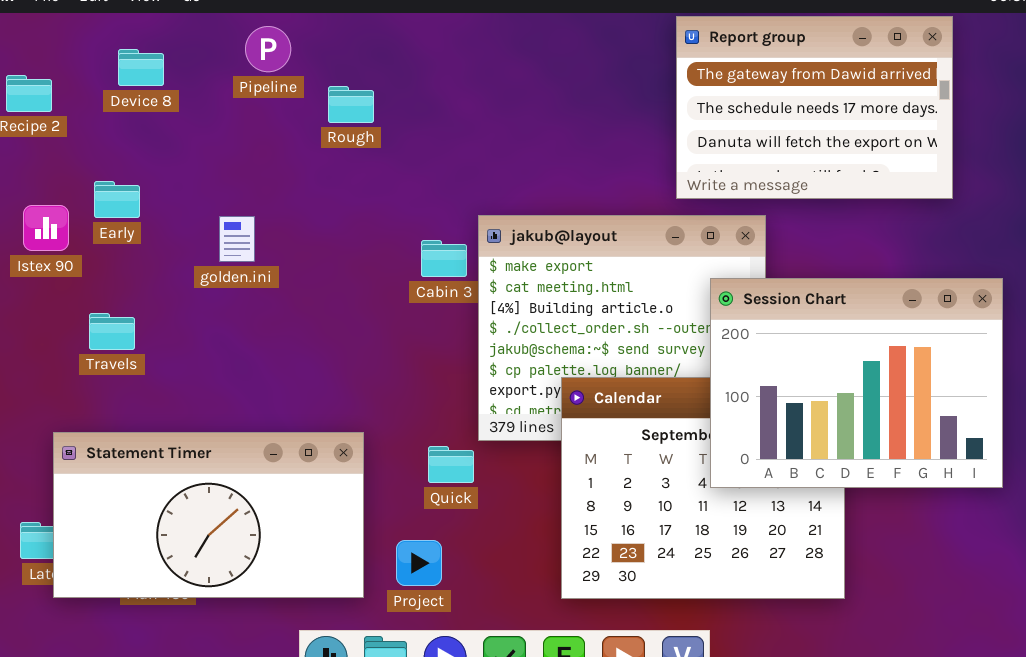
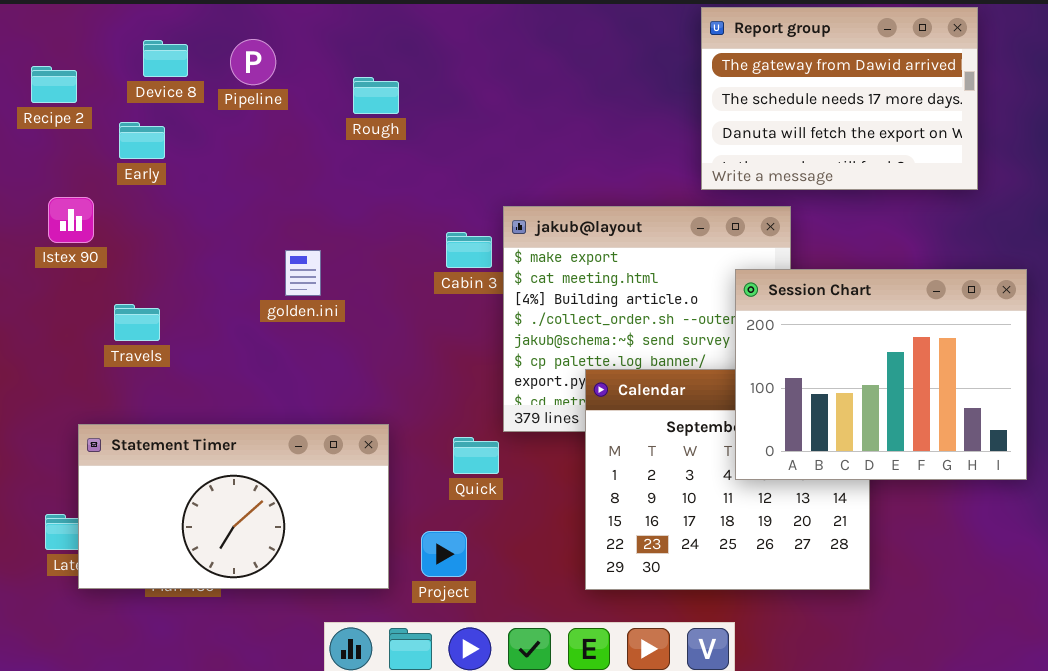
Pipeline: [245,26,291,72] -> [230,39,276,85], moved
Early: [94,181,140,218] -> [119,122,165,159], moved
golden.ini: [219,216,255,262] -> [285,250,321,296], moved

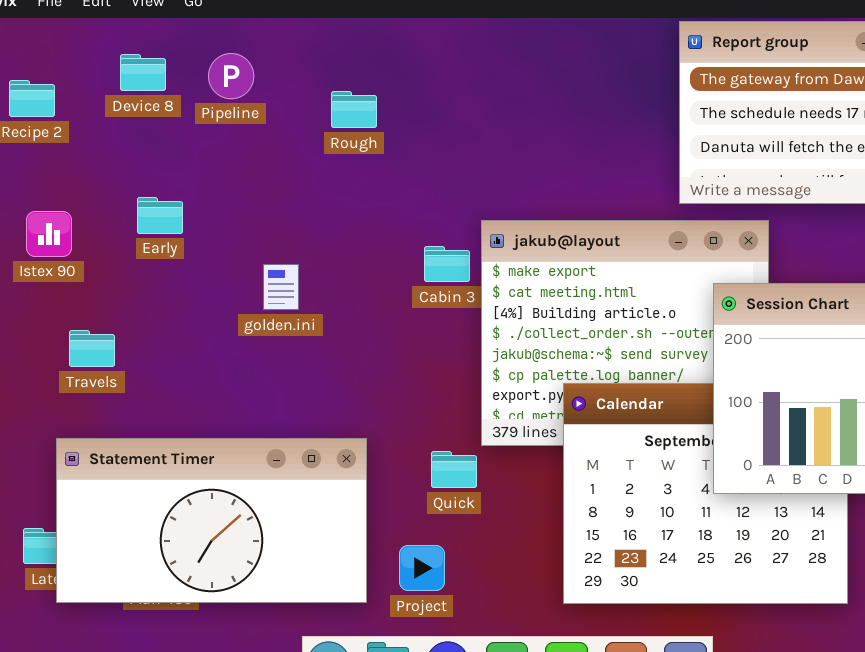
Early: [119,122,165,159] -> [137,197,183,234], moved
Travels: [114,304,160,341] -> [69,330,115,367], moved

